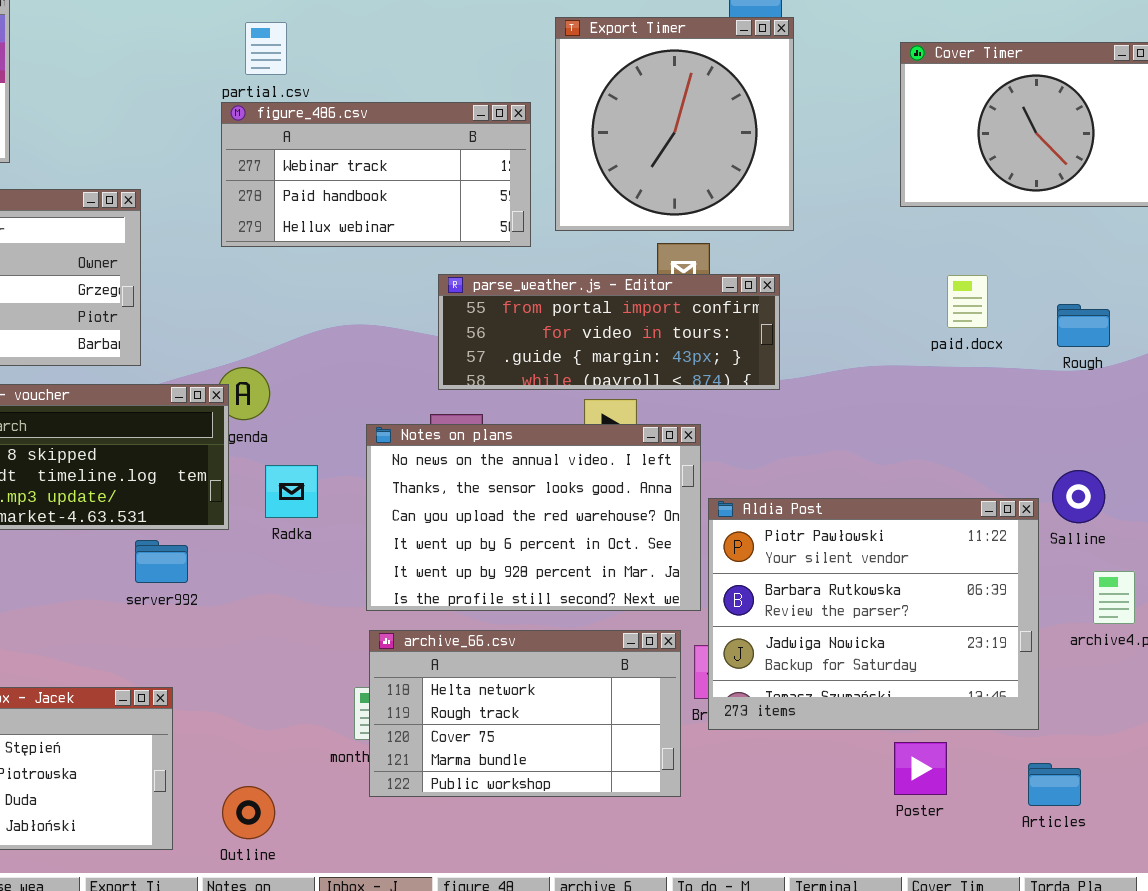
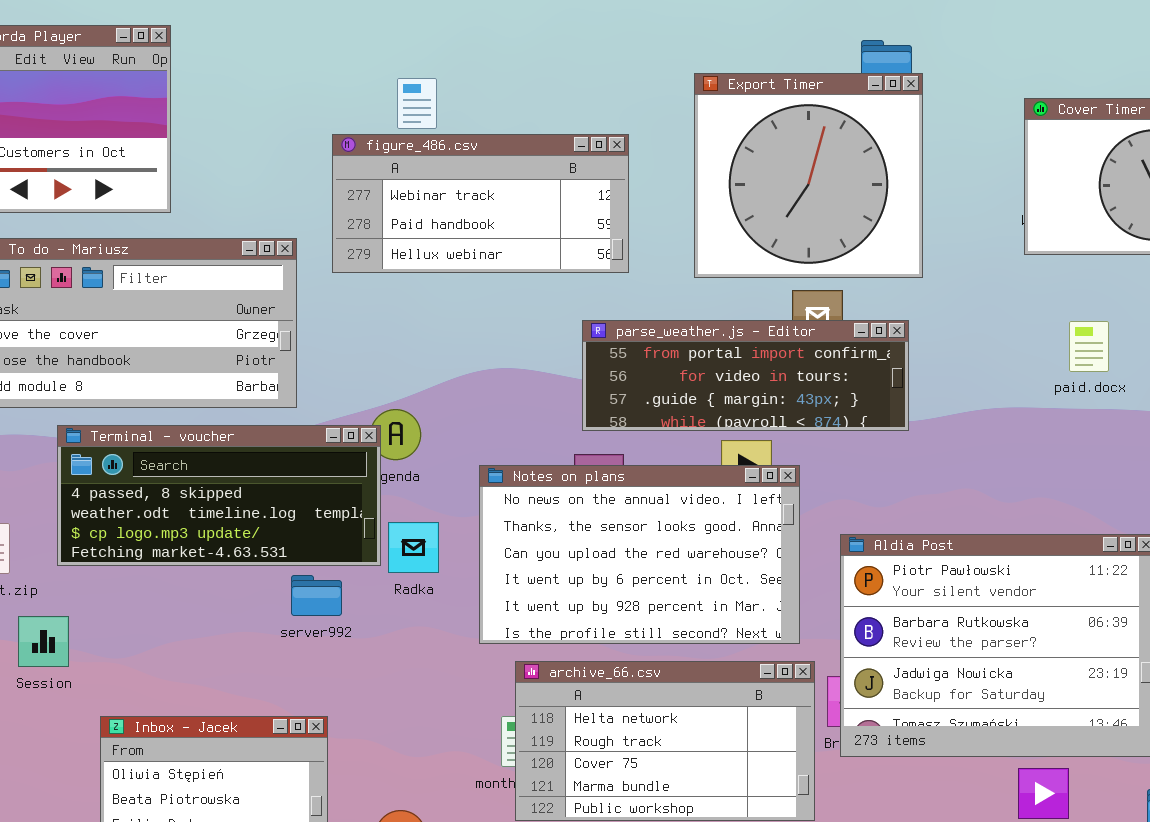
figure_486.csv: [221,102,531,247] -> [332,134,629,273], moved
Notes on plans: [366,424,701,611] -> [479,465,800,644], moved
Radka: [265,465,318,518] -> [388,522,439,573], moved

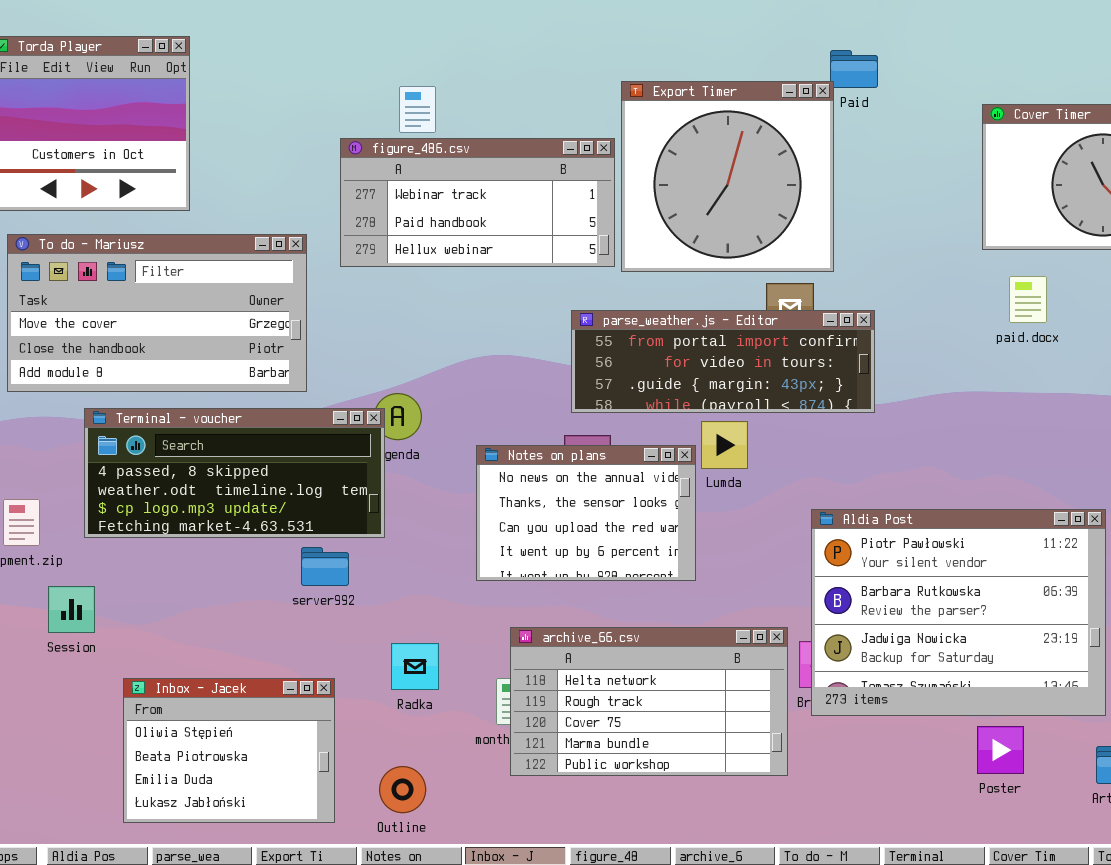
Export Timer: [694,73,923,278] -> [621,81,834,272], moved
paid.docx: [1069,321,1109,372] -> [1009,276,1047,323], moved
Notes on plans: [479,465,800,644] -> [476,445,696,581], resized
Radka: [388,522,439,573] -> [391,643,439,690], moved

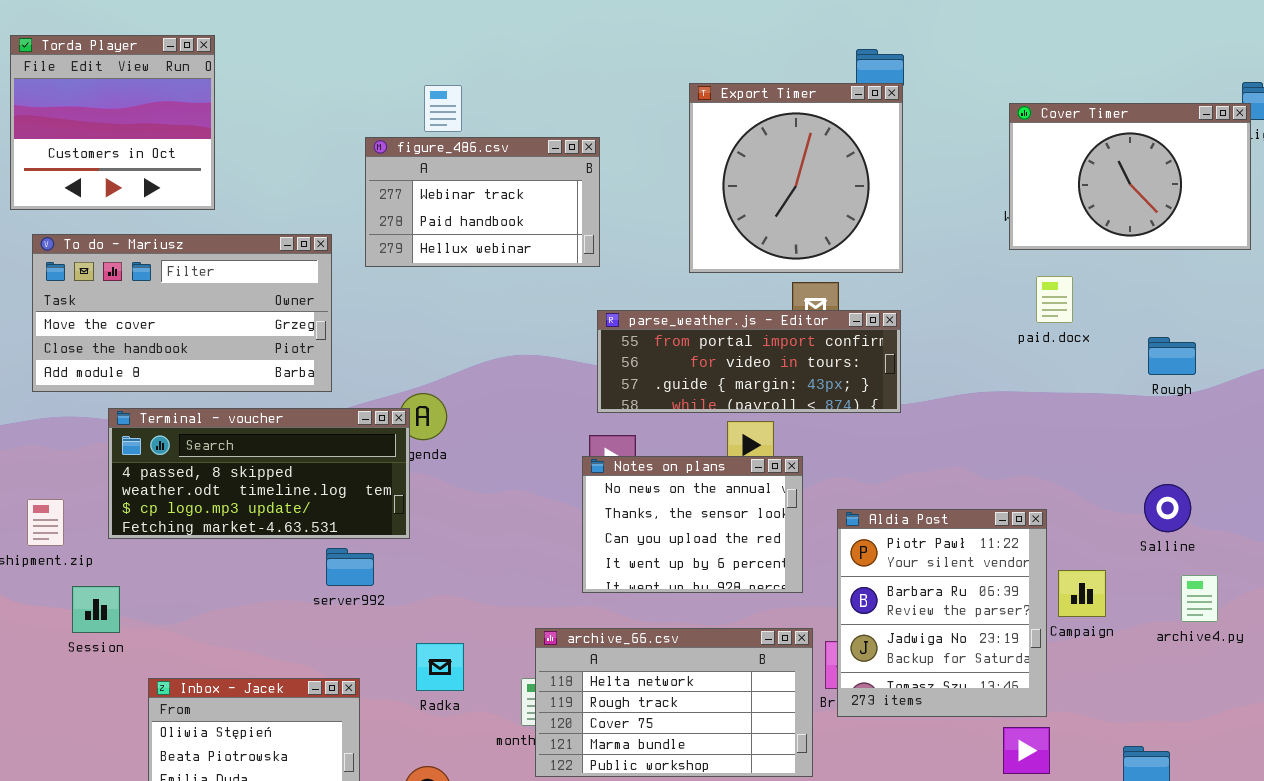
Export Timer: [621,81,834,272] -> [689,83,903,273], moved
figure_486.csv: [340,138,615,267] -> [365,137,600,267], resized
Notes on plans: [476,445,696,581] -> [582,456,803,593], moved
Aldia Post: [811,509,1106,716] -> [837,509,1047,717], resized

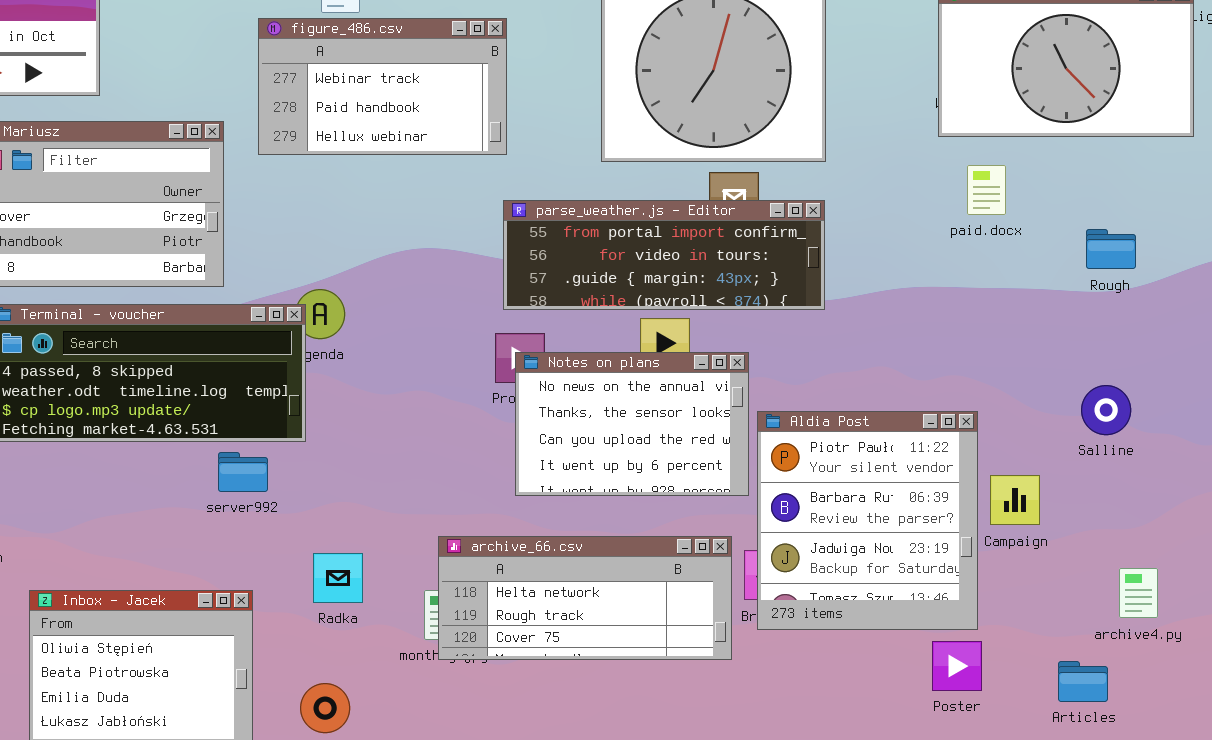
Notes on plans: [582,456,803,593] -> [515,352,749,496], moved
archive4.py: [1181,575,1218,622] -> [1119,568,1158,618], moved
archive_66.csv: [535,628,813,777] -> [438,536,732,660], resized

